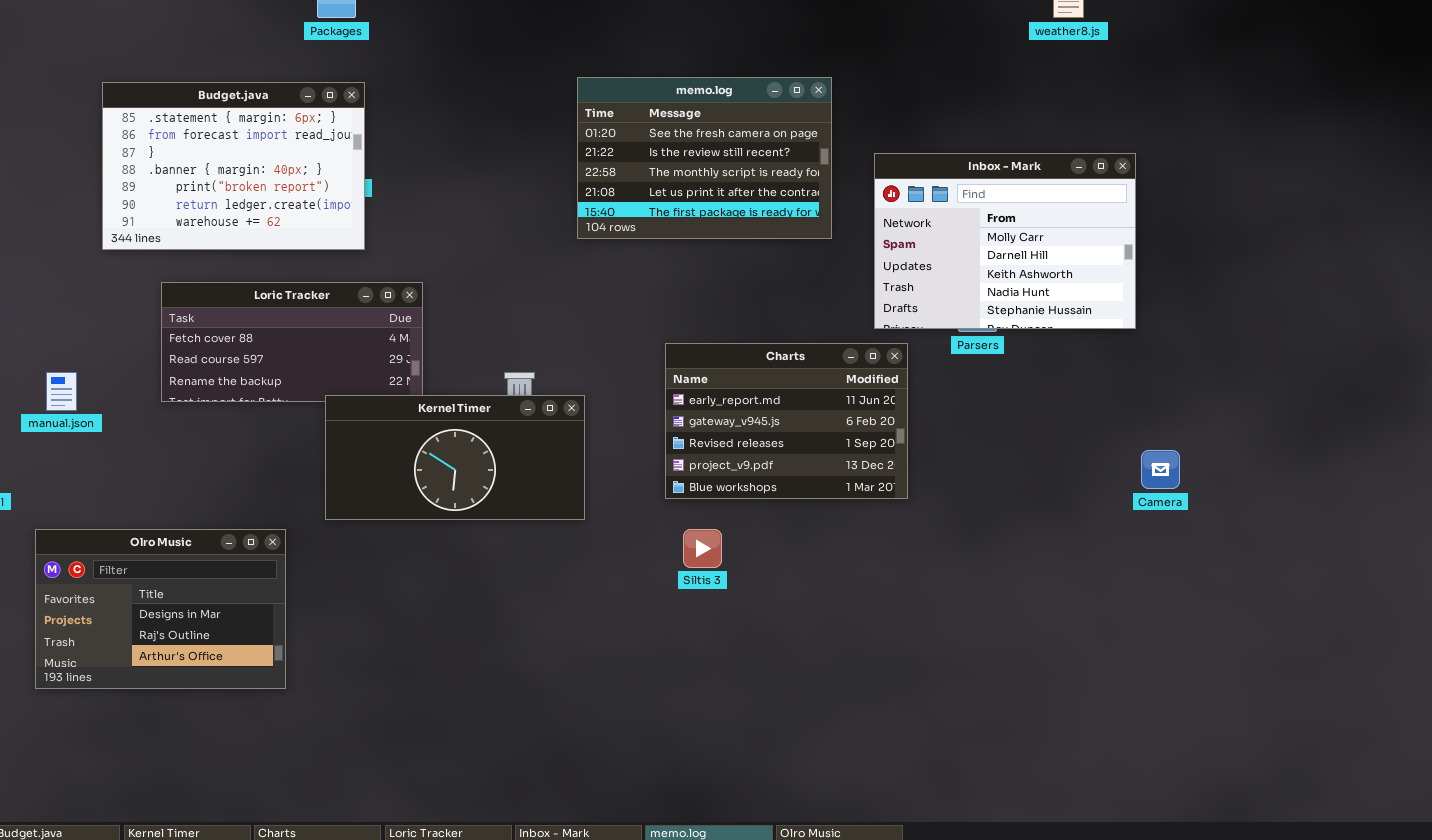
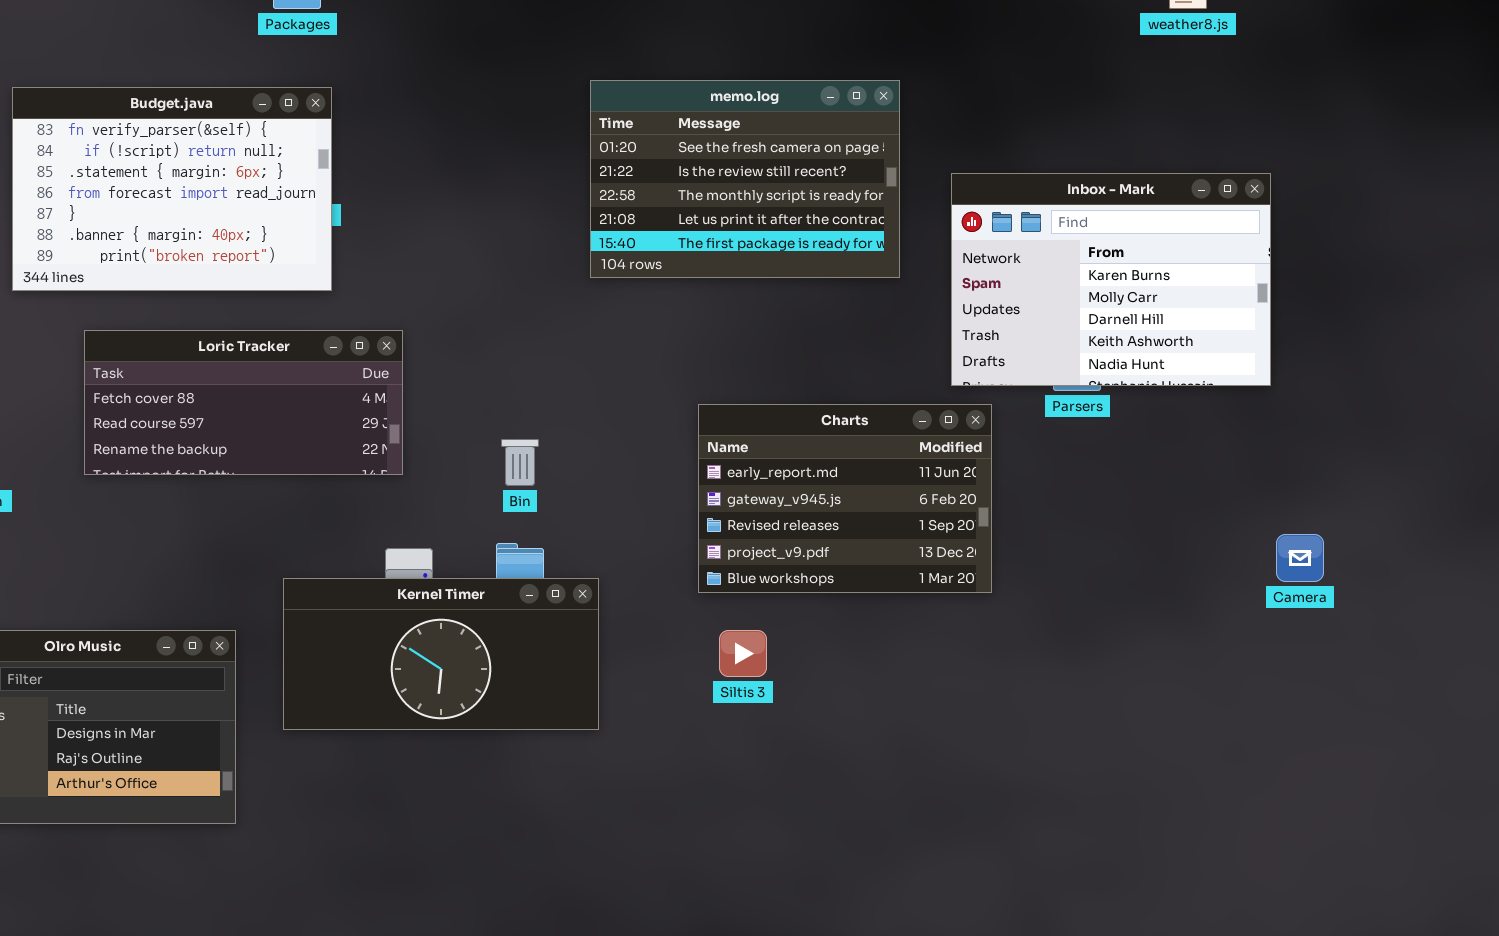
Budget.java: [102,82,365,250] -> [12,87,332,291], scrolled up 2 rows
Inbox - Mark: [874,153,1136,329] -> [951,173,1271,386], scrolled up 1 row
Kernel Timer: [325,395,585,520] -> [283,578,599,730], moved

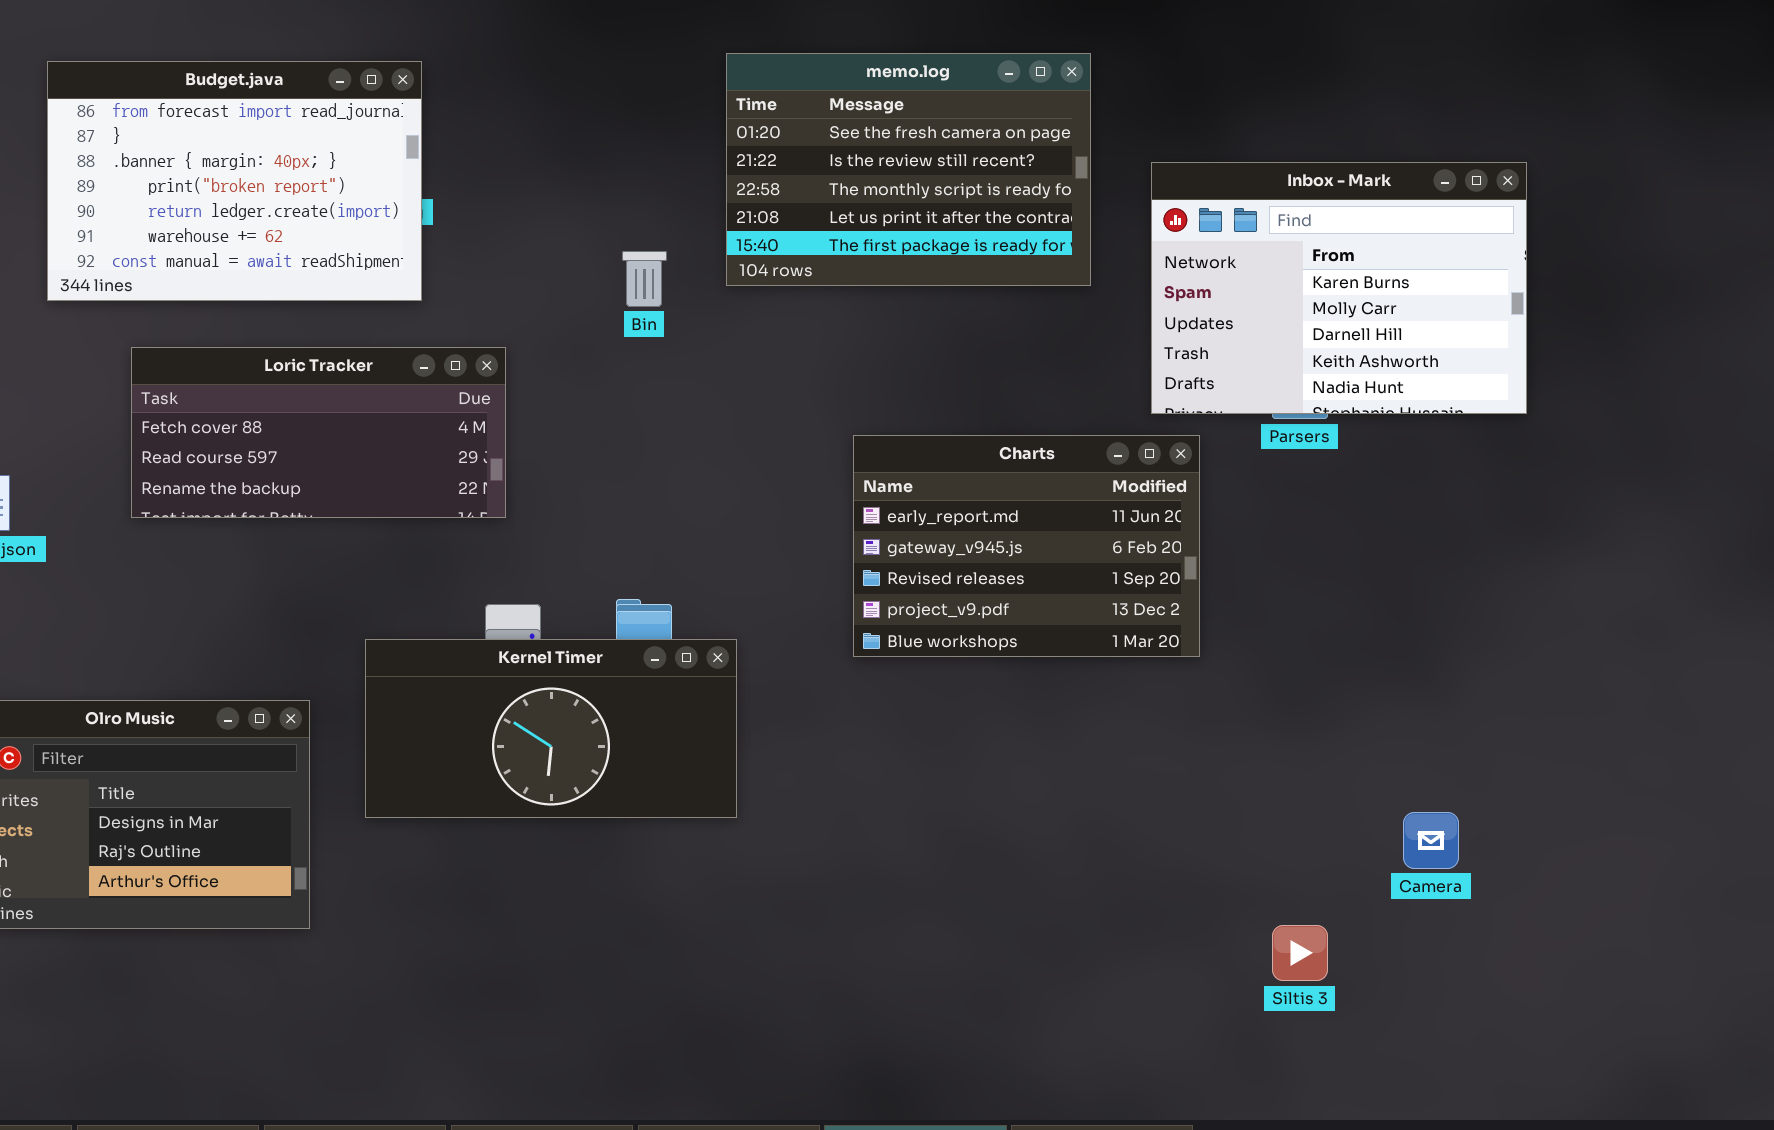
Budget.java: [12,87,332,291] -> [47,61,422,301], scrolled down 3 rows
Bin: [501,439,539,486] -> [622,251,667,307], moved
Camera: [1276,534,1324,582] -> [1403,812,1459,869], moved
Siltis 3: [719,630,767,677] -> [1272,925,1328,981], moved

